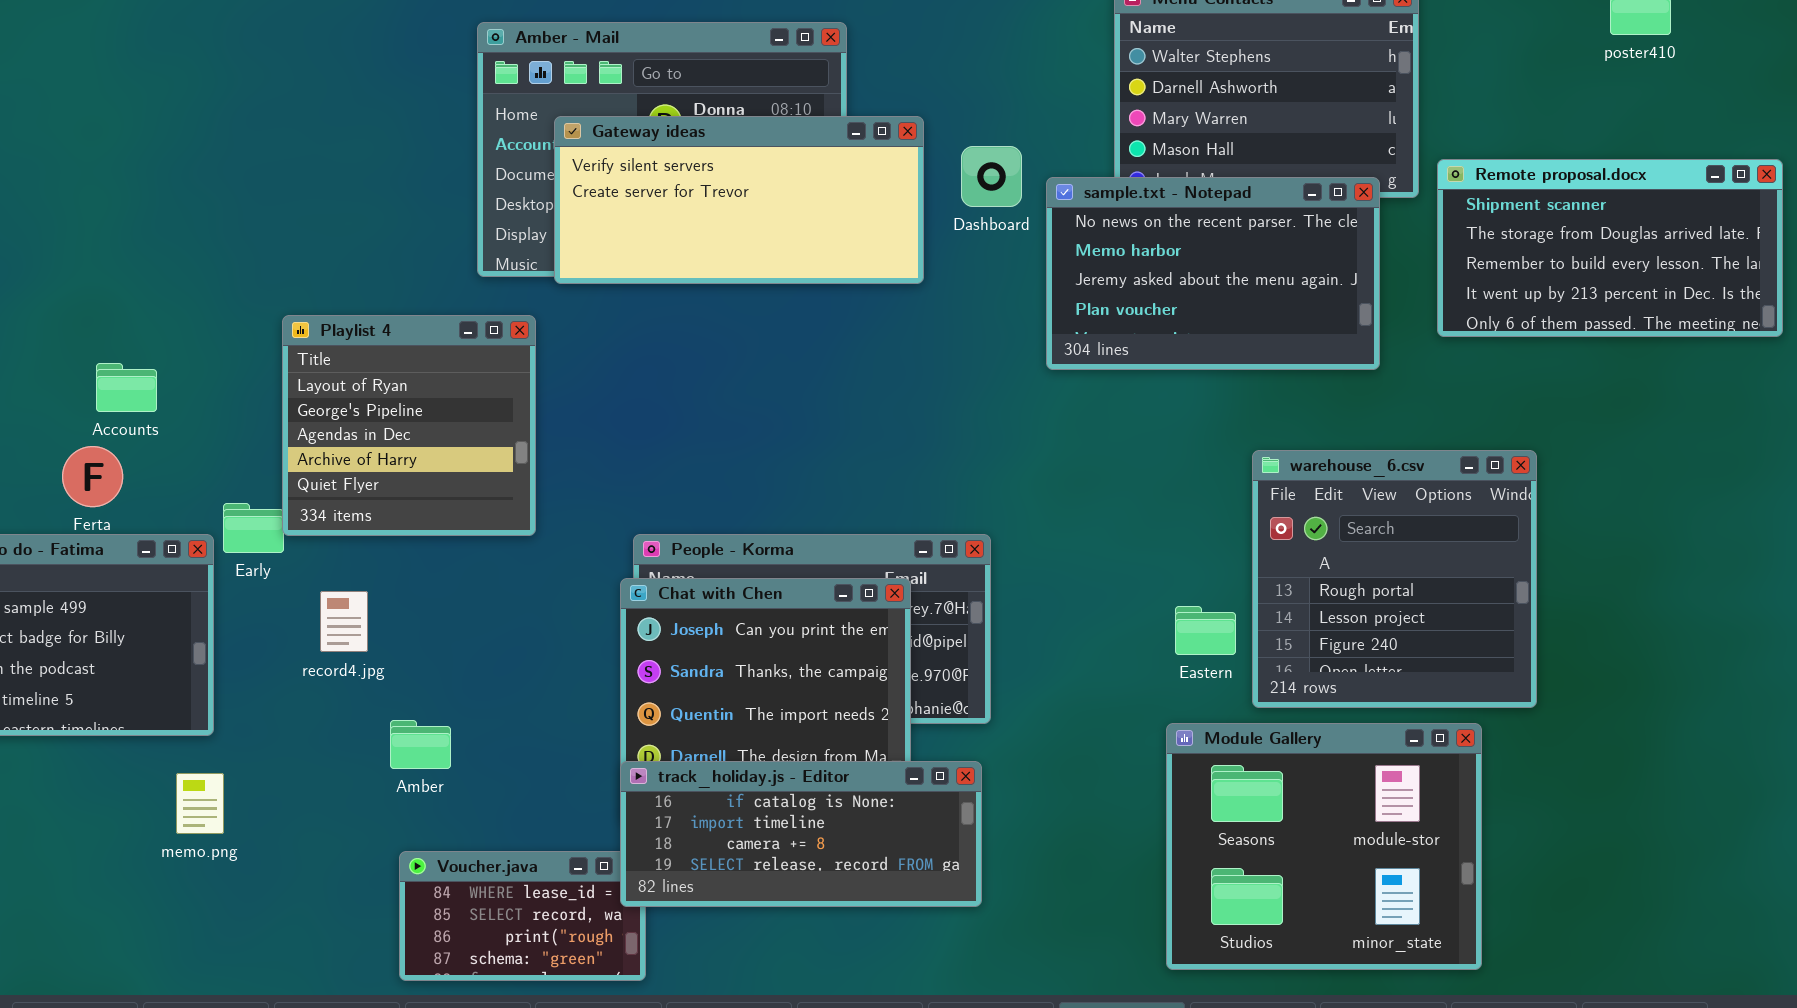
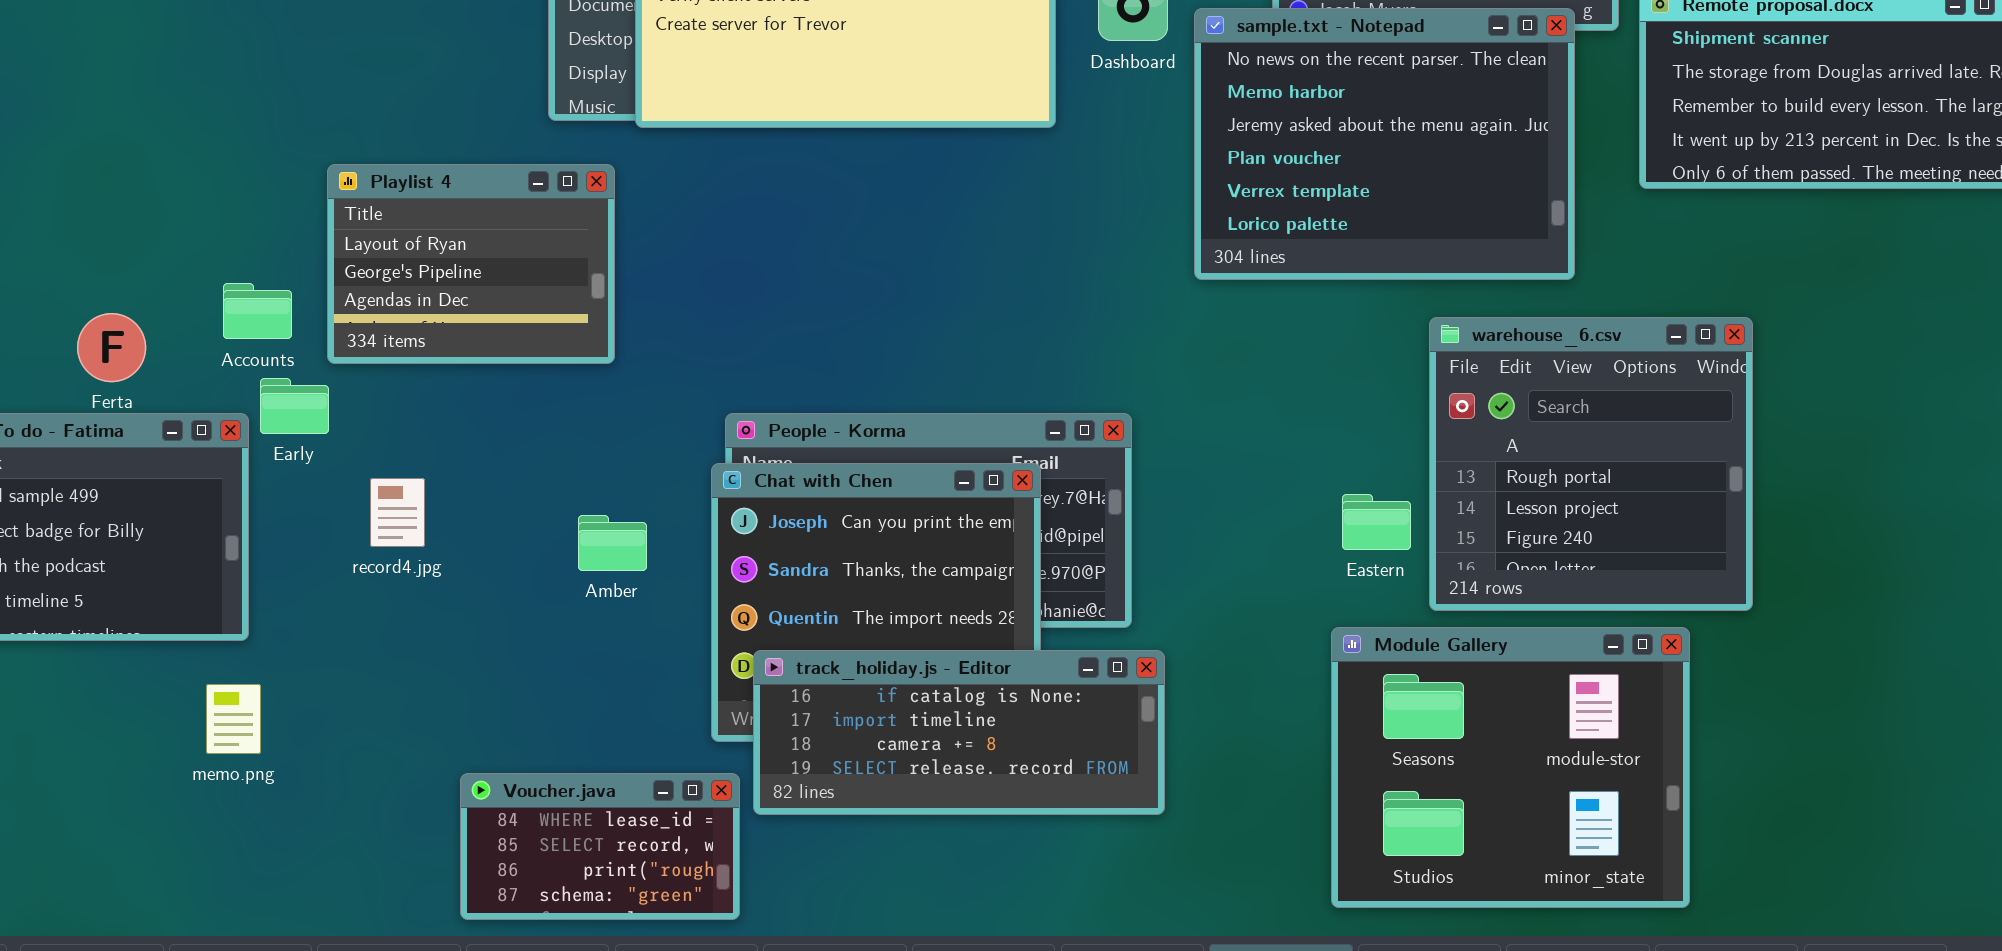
sample.txt - Notepad: [1046,177,1380,370] -> [1194,8,1575,280], resized
Playlist 4: [282,315,536,536] -> [327,164,615,364], resized
Accounts: [96,363,157,412] -> [223,283,292,339], moved
Amber: [390,720,451,769] -> [578,515,647,571], moved
track_holiday.js - Editor: [620,761,982,907] -> [753,650,1165,815], moved

